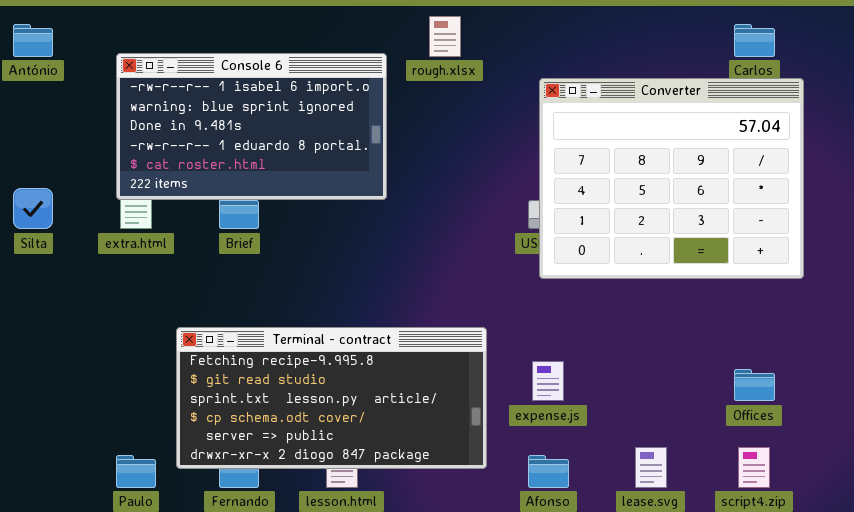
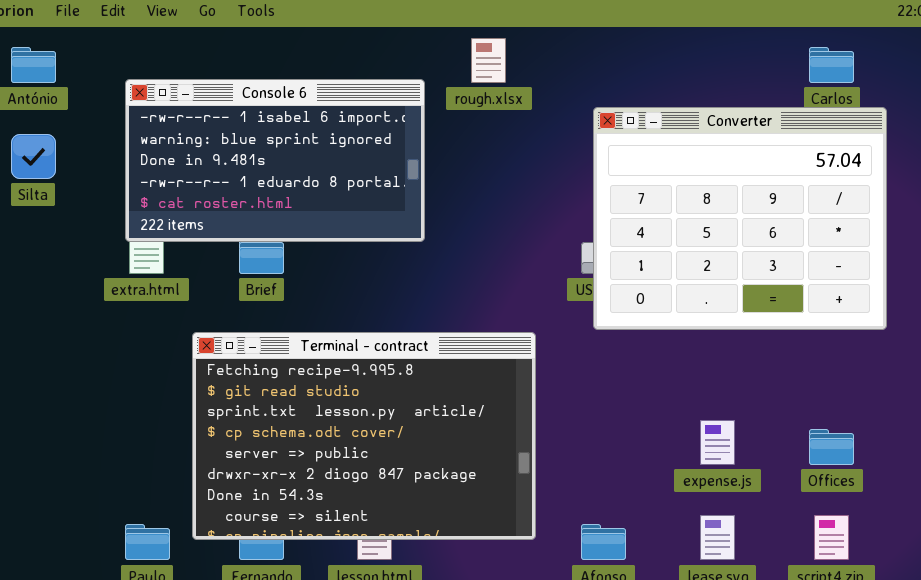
Silta: [13,188,53,229] -> [11,134,56,179], moved
Terminal - contract: [176,327,487,469] -> [192,332,536,540], resized
expense.js: [532,361,564,401] -> [700,420,735,465], moved

